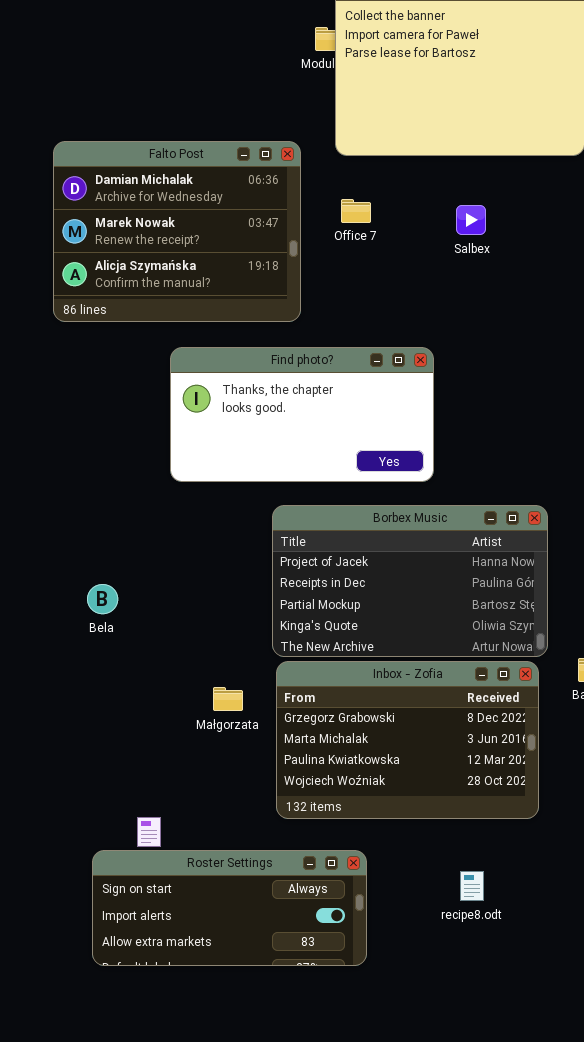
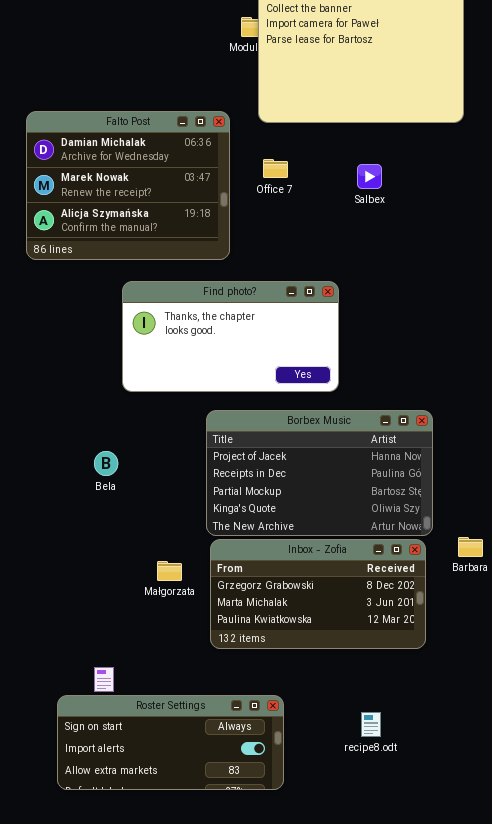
Bela: [87,584,118,614] -> [94,451,118,476], moved
Inbox - Zofia: [276,661,539,819] -> [210,539,426,649], resized

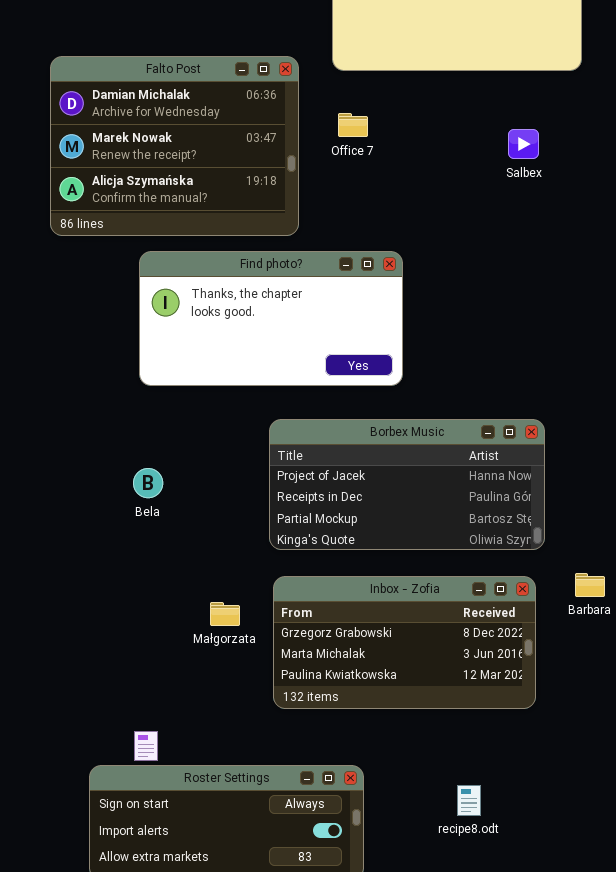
Salbex: [357,164,382,189] -> [508,129,539,159], moved
Find photo?: [122,281,339,392] -> [139,251,403,386], moved
Borbex Music: [206,410,433,536] -> [269,419,545,550], resized

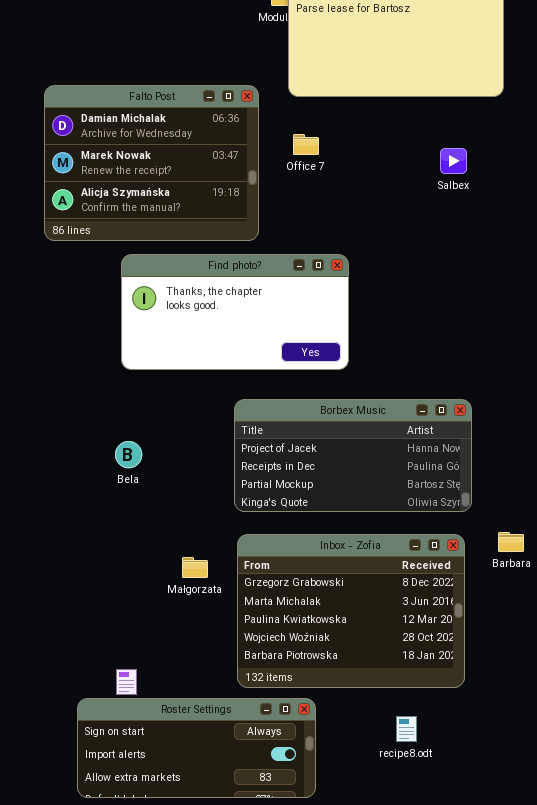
Inbox - Zofia: [273,576,536,709] -> [237,534,465,688], resized

